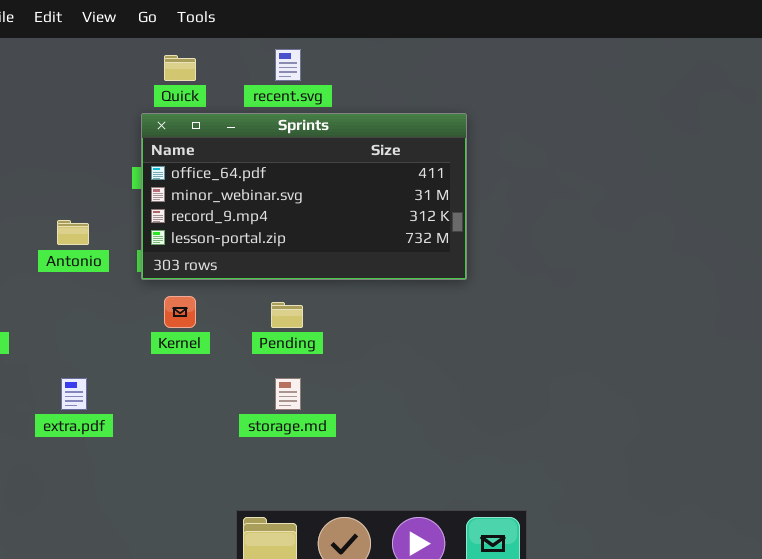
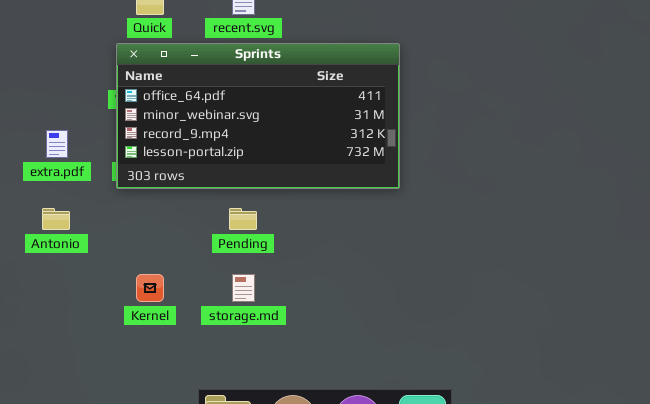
Antonio: [57,220,89,245] -> [42,208,70,230], moved
Kernel: [164,296,196,328] -> [136,274,164,302], moved
extra.pdf: [61,378,87,410] -> [46,130,68,158], moved

